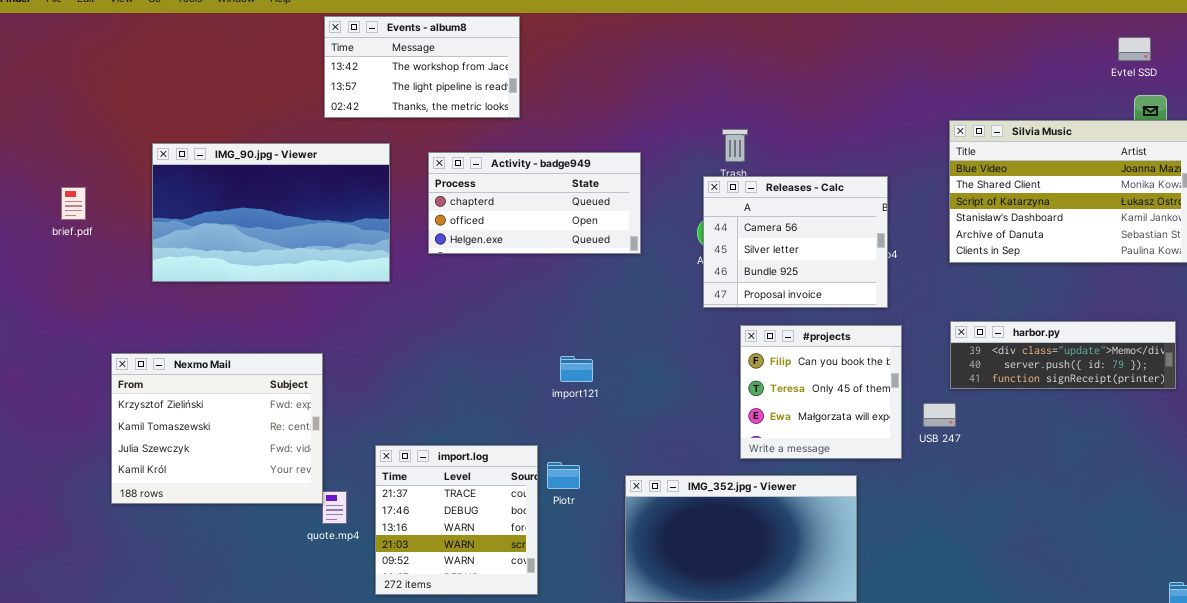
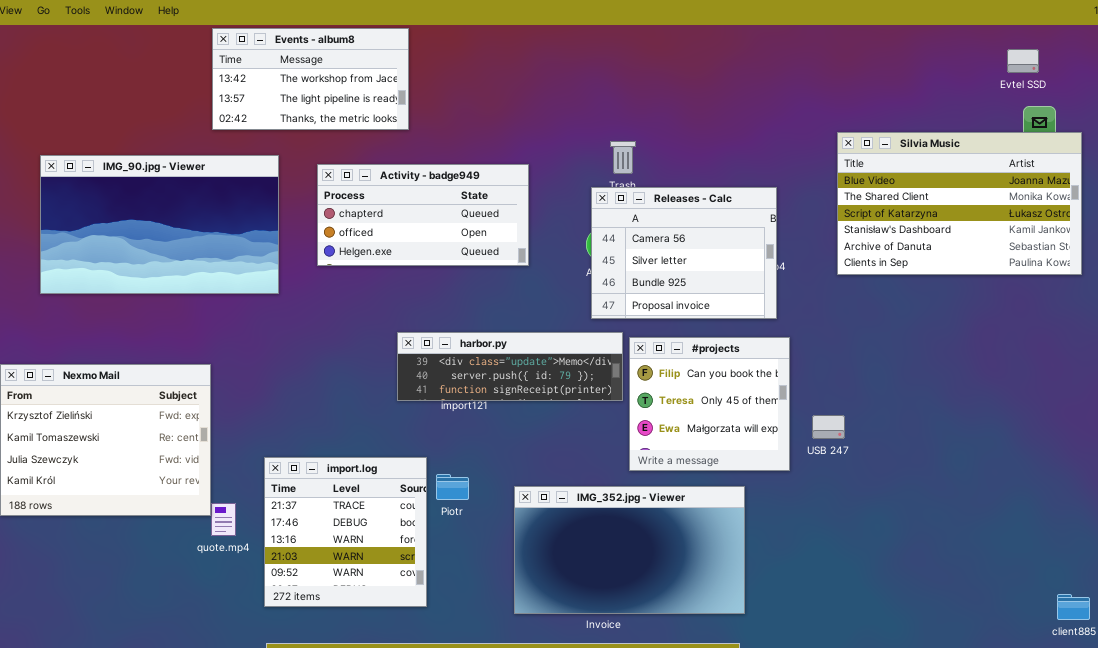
harbor.py: [950,321,1176,389] -> [397,332,623,401], moved

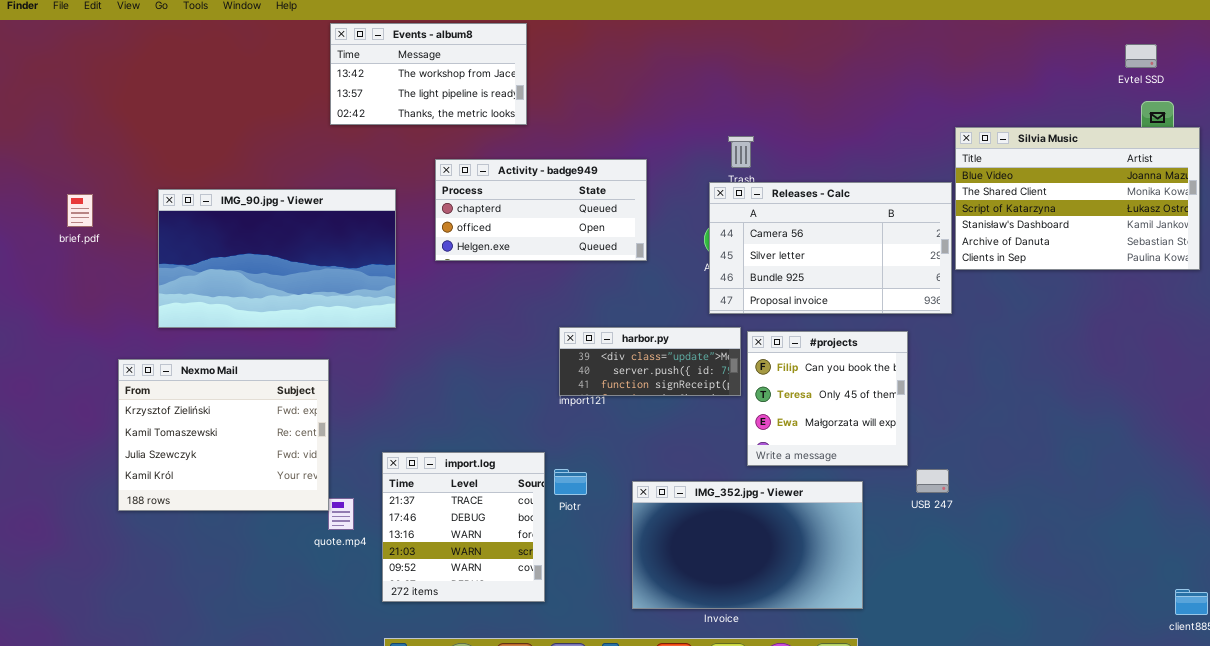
IMG_90.jpg - Viewer: [40,155,279,294] -> [158,189,396,328], moved
Releases - Calc: [591,187,777,319] -> [709,182,952,314], resized
harbor.py: [397,332,623,401] -> [559,327,741,396], resized
USB 247: [812,415,845,439] -> [916,469,949,493], moved

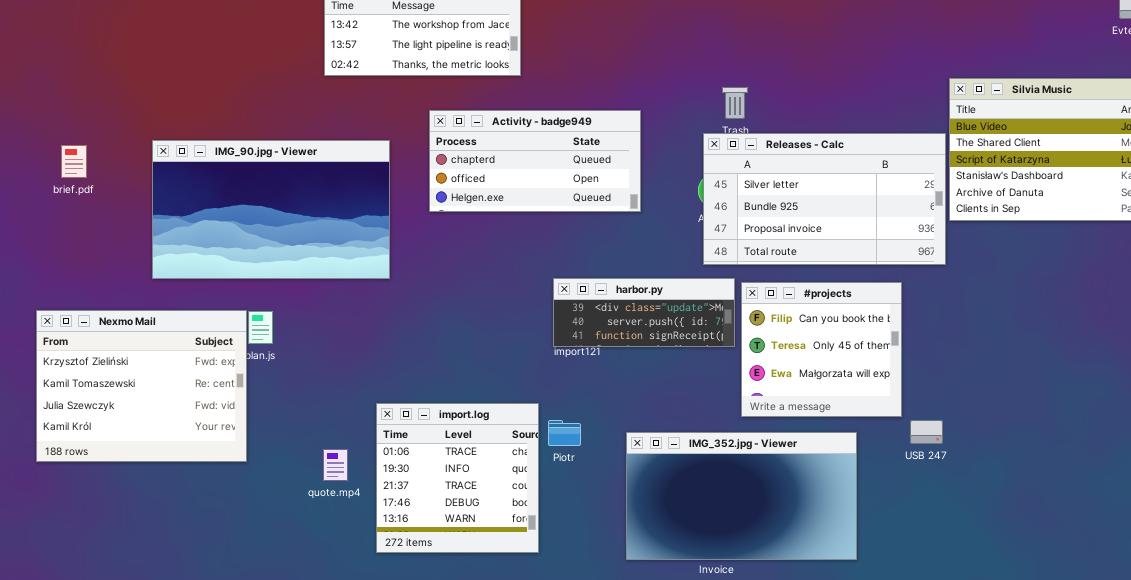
Releases - Calc: [709,182,952,314] -> [703,133,946,265], scrolled down 1 row
Nexmo Mail: [118,359,329,511] -> [36,310,247,462], moved
import.log: [382,452,545,602] -> [376,403,539,553], scrolled up 2 rows

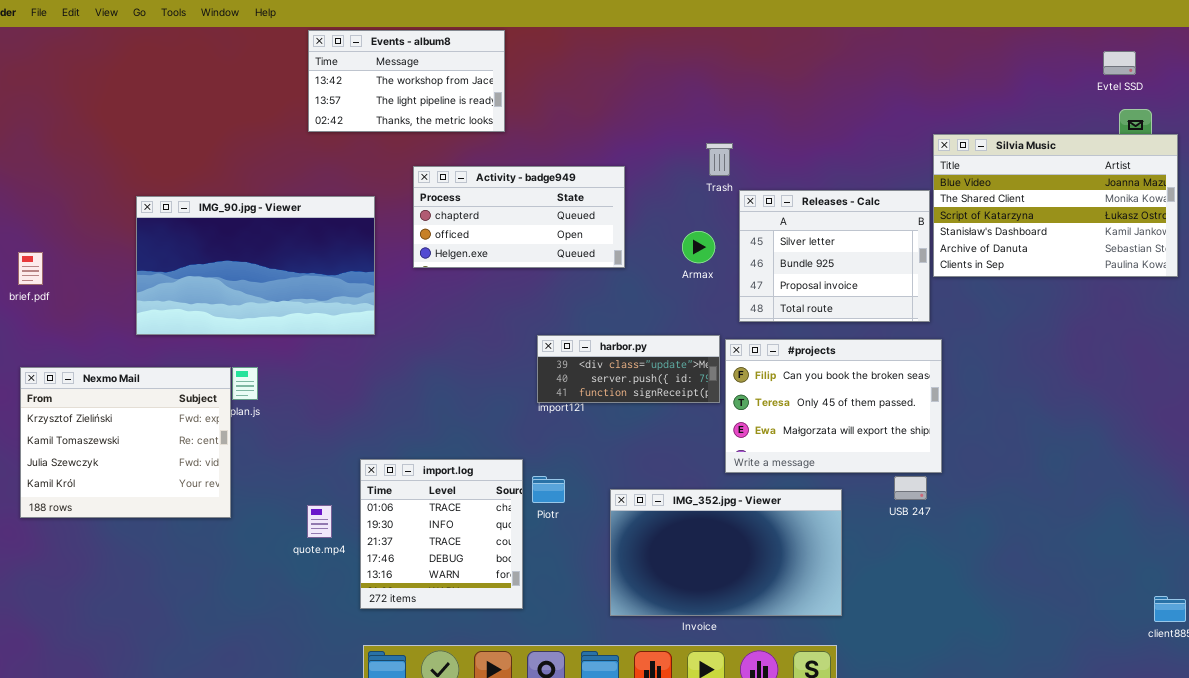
Releases - Calc: [703,133,946,265] -> [739,190,930,322], resized
brief.pdf: [61,145,87,178] -> [18,252,43,285], moved
#projects: [741,282,902,417] -> [725,339,942,473], resized

